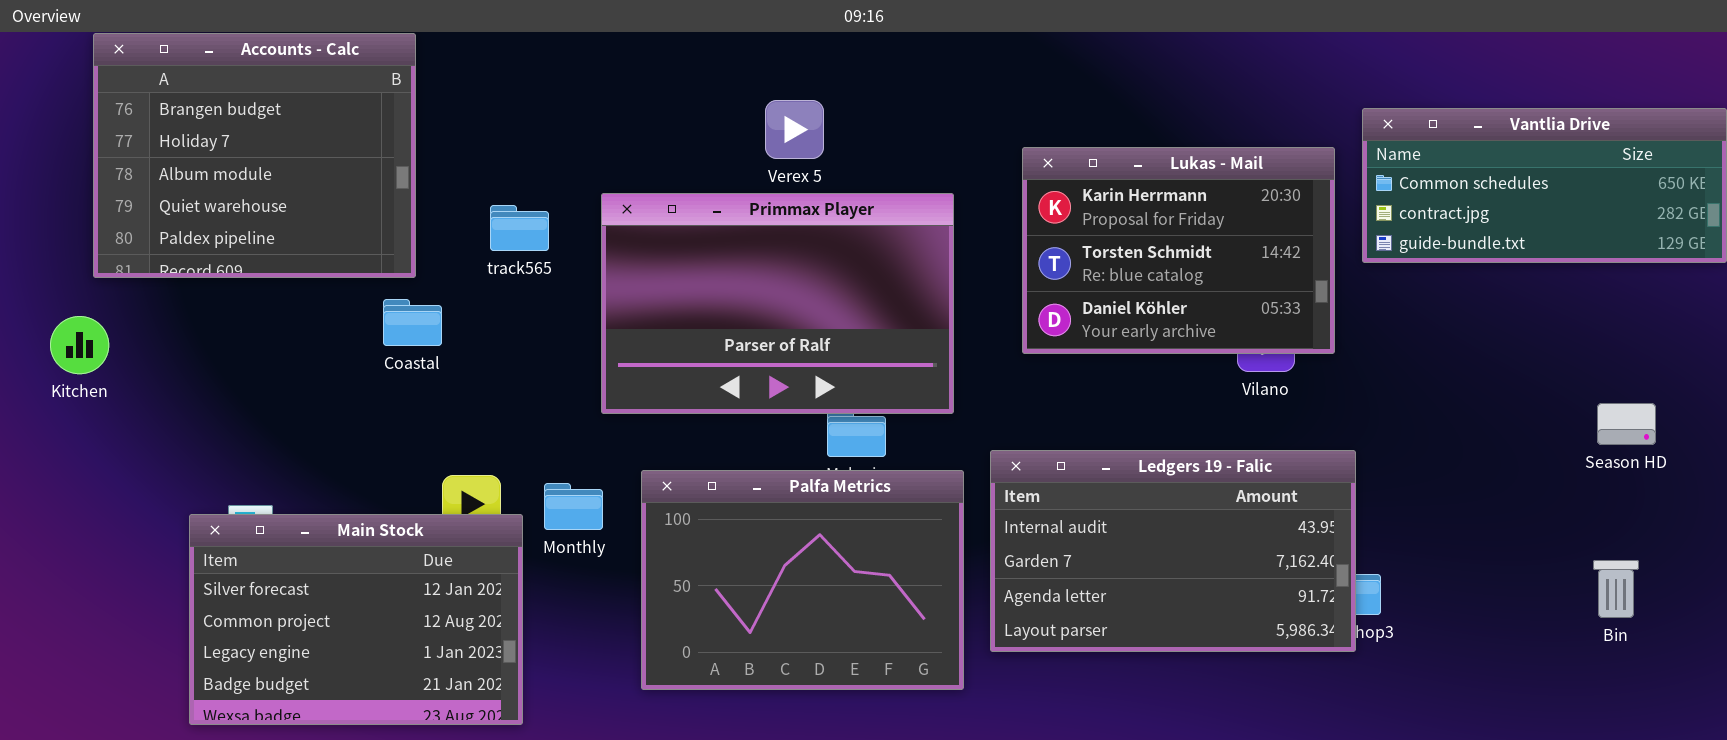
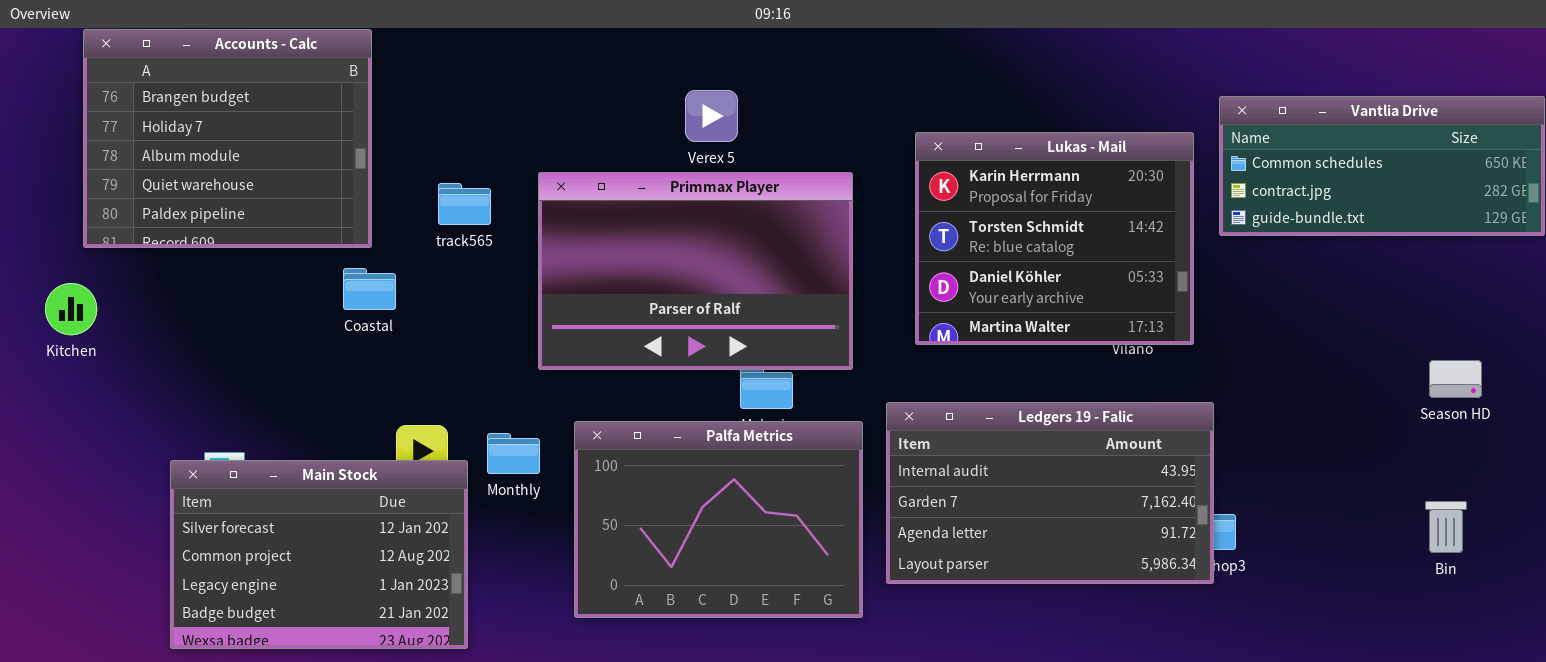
Lukas - Mail: [1022,147,1335,354] -> [915,132,1194,345], resized

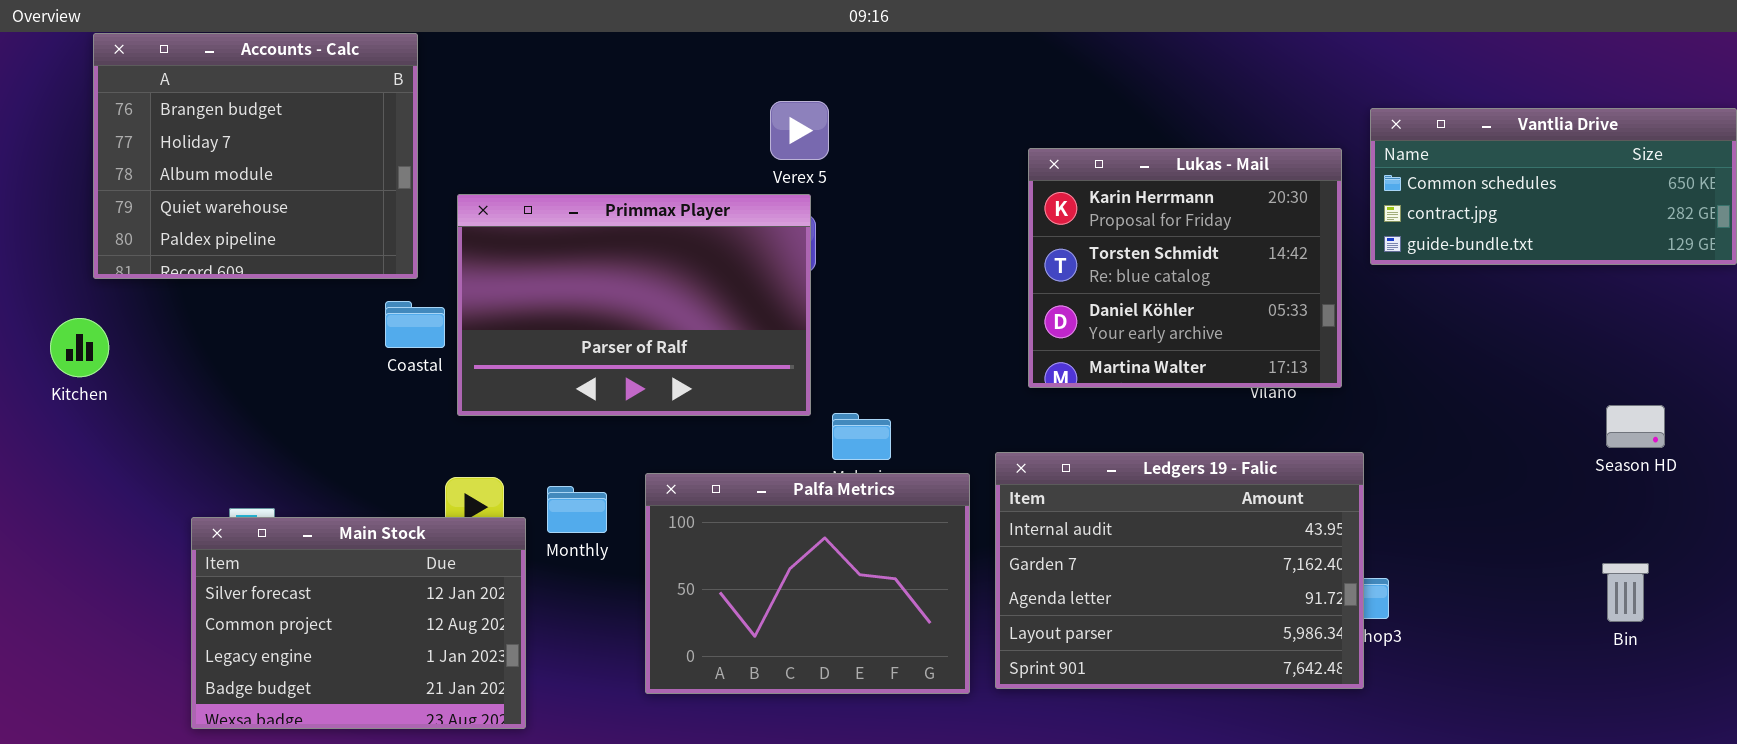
Primmax Player: [538,172,853,370] -> [457,194,811,416], moved
Ledgers 19 - Falic: [886,402,1214,584] -> [995,452,1364,689], resized

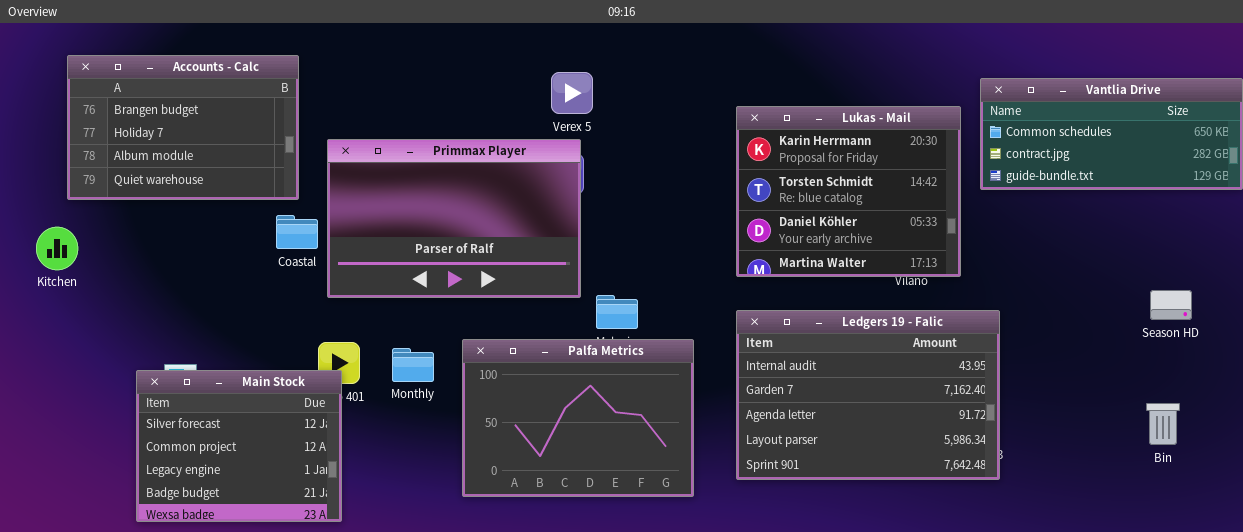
Accounts - Calc: [93,33,418,279] -> [67,55,299,200], resized
Ledgers 19 - Falic: [995,452,1364,689] -> [736,310,1000,480], moved
Main Stock: [191,517,526,729] -> [136,370,342,522], resized

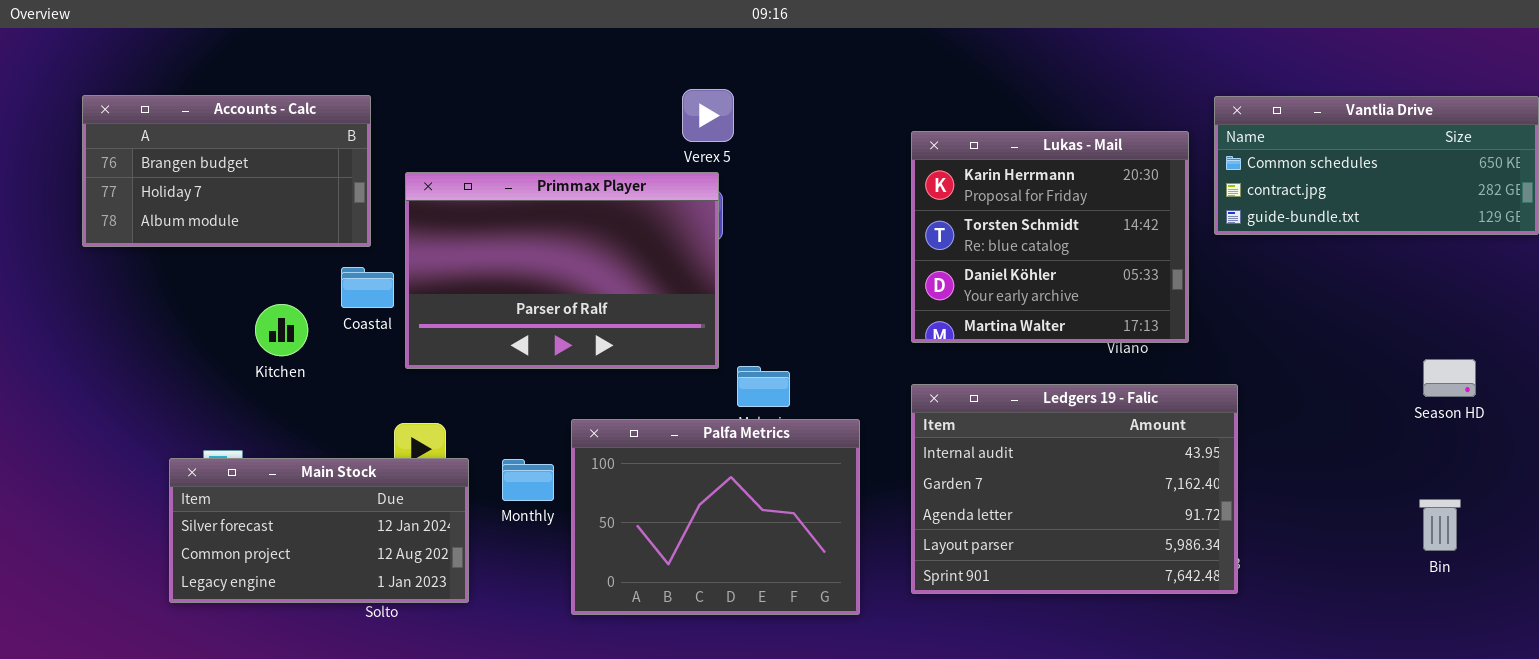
Accounts - Calc: [67,55,299,200] -> [82,95,371,247], resized
Kitchen: [36,227,78,270] -> [255,304,308,356], moved
Monthly: [392,348,434,382] -> [502,459,554,501], moved
Main Stock: [136,370,342,522] -> [169,458,469,603], resized

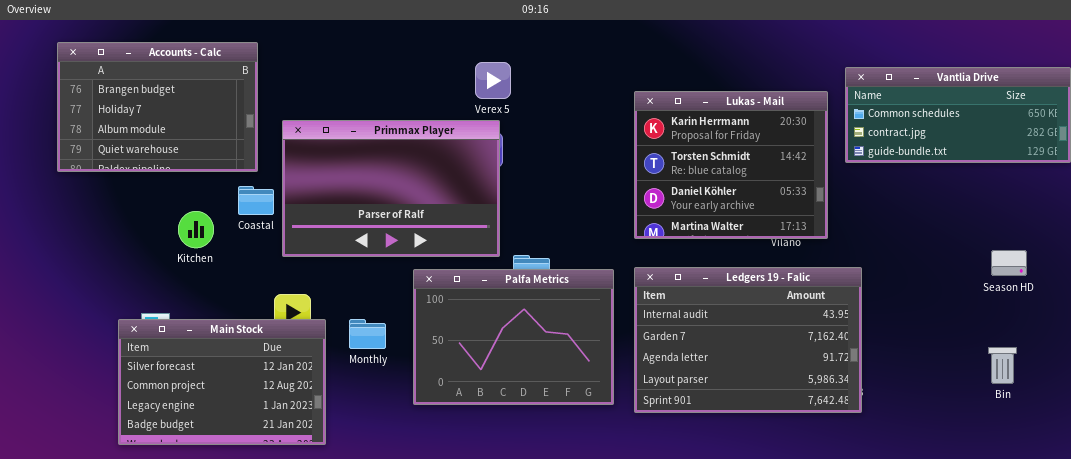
Accounts - Calc: [82,95,371,247] -> [57,42,258,172], resized
Palfa Metrics: [571,419,860,615] -> [413,269,614,405], moved
Main Stock: [169,458,469,603] -> [118,319,326,445], resized

